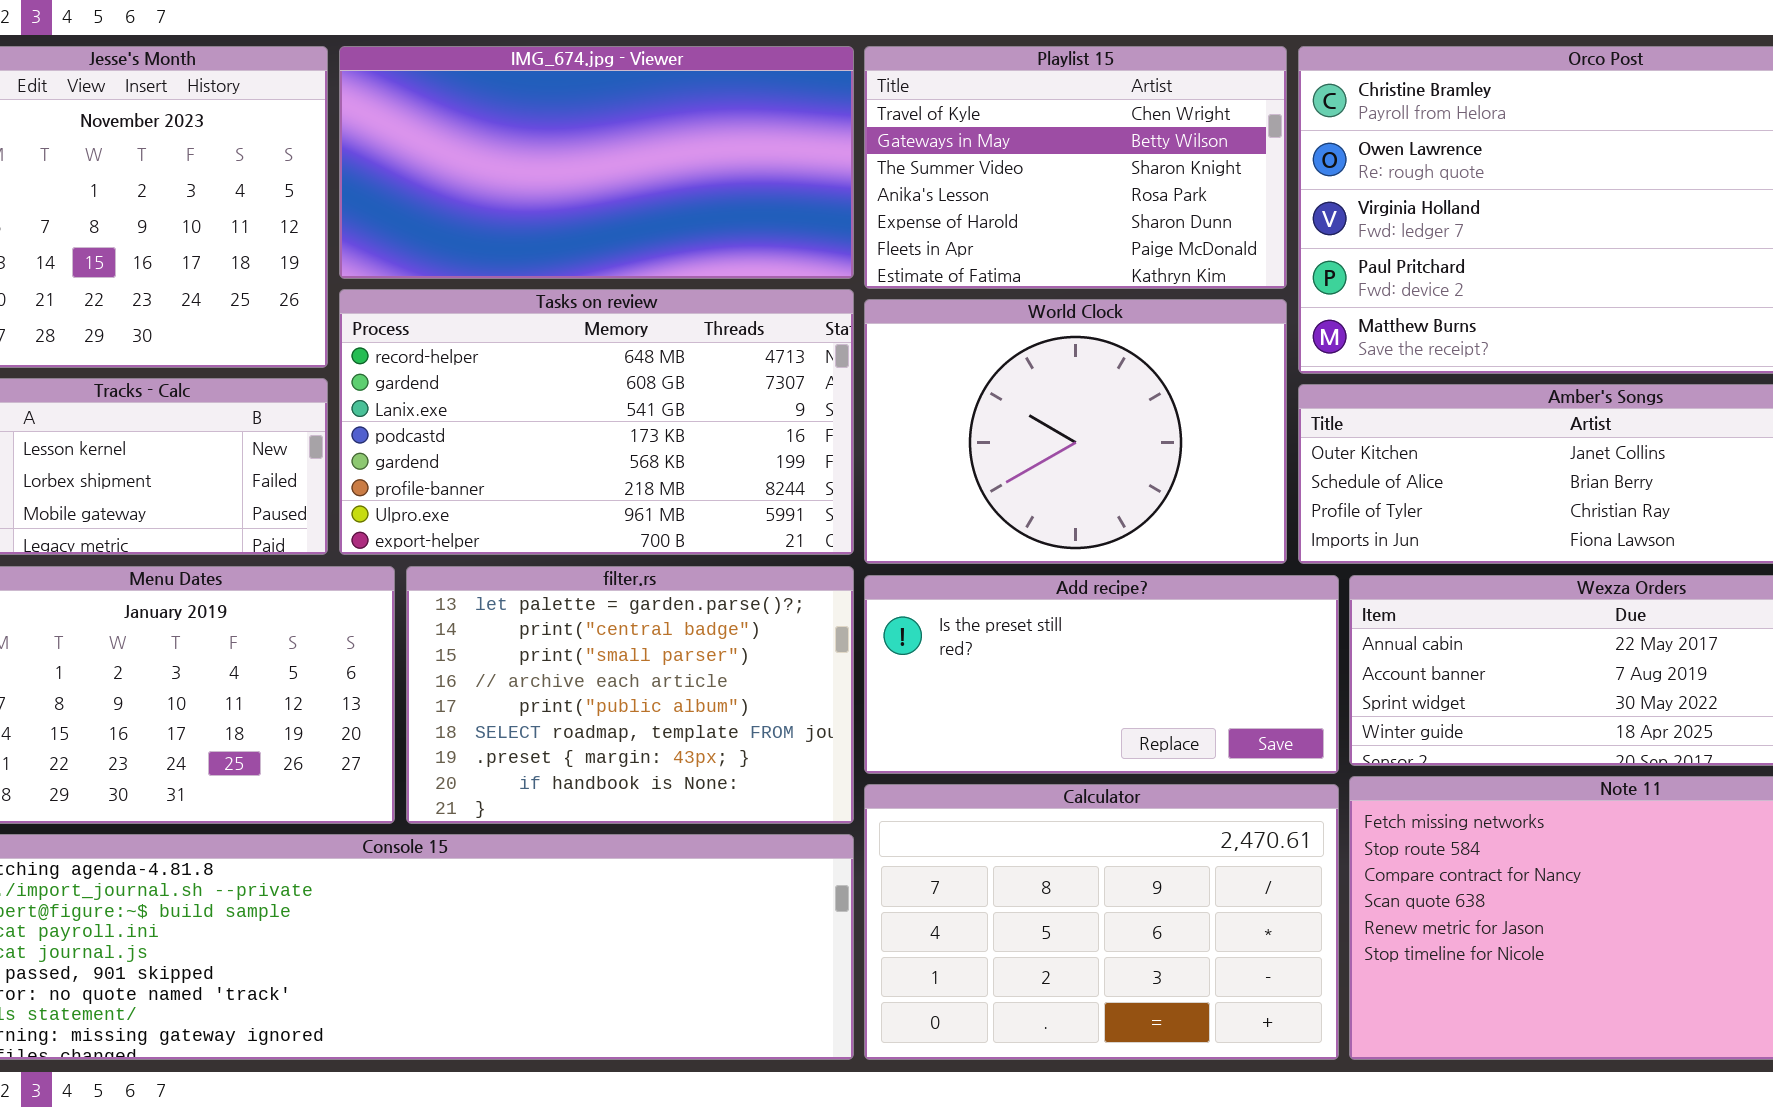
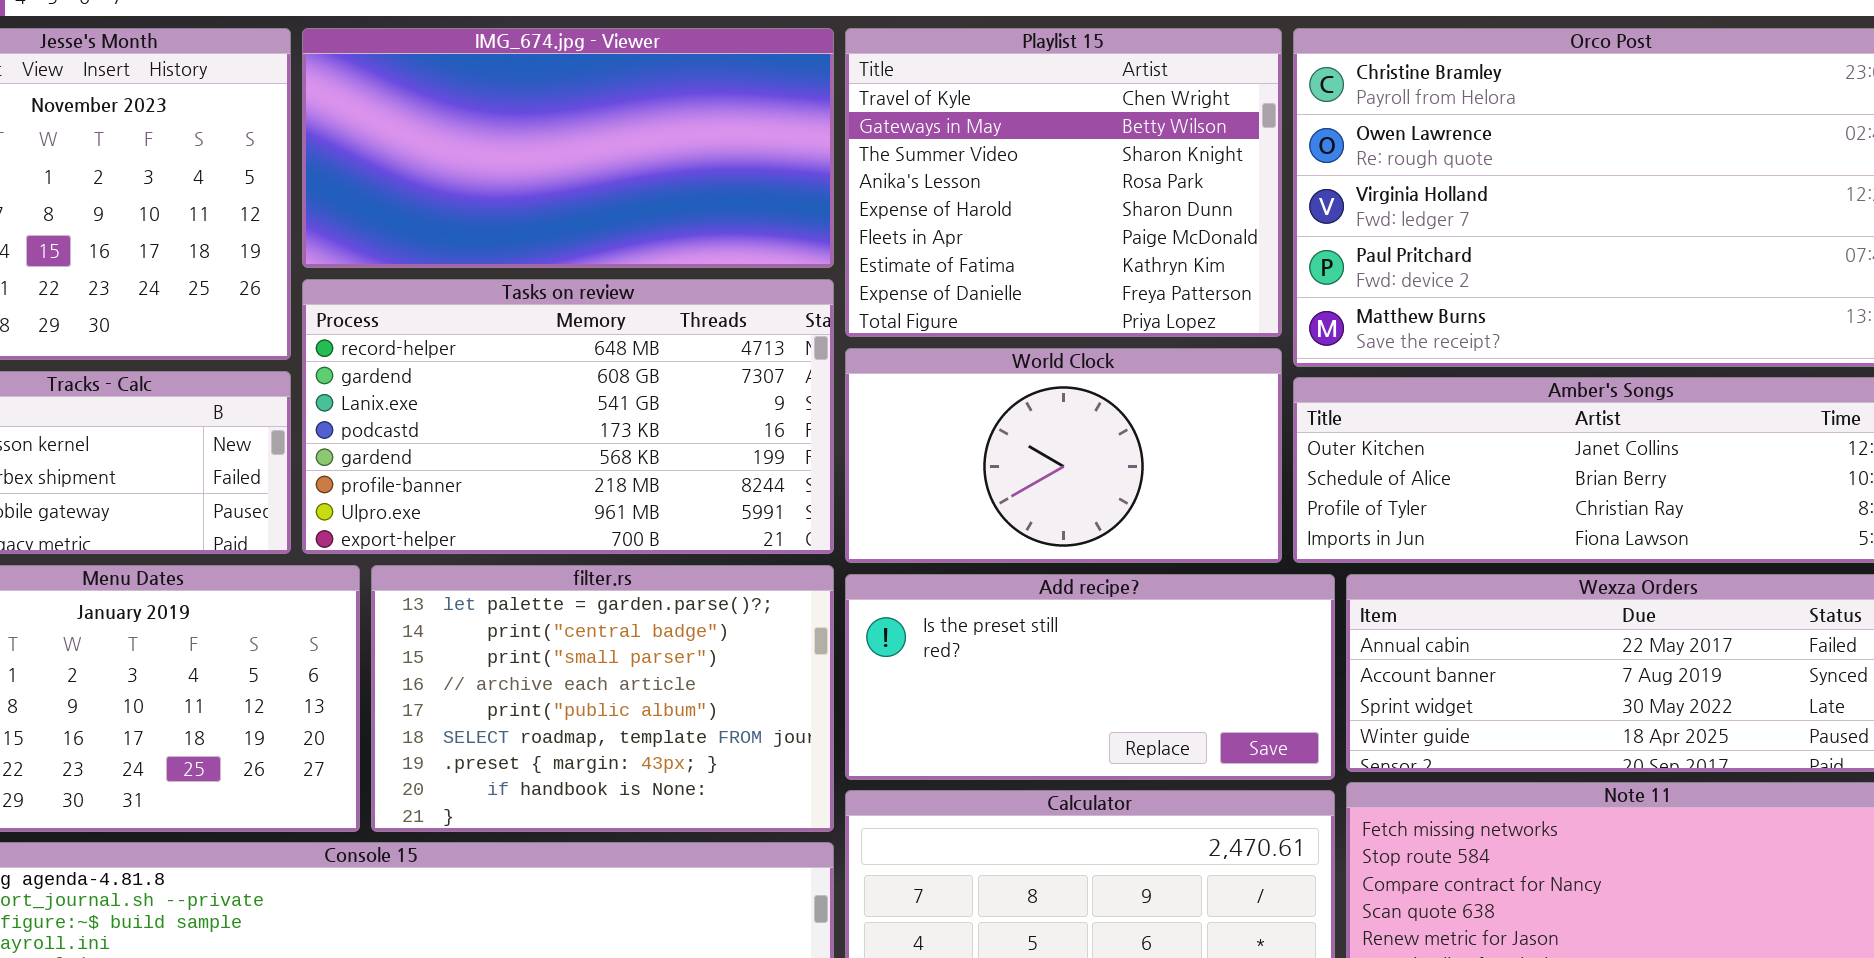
Playlist 15: [864,46,1287,289] -> [845,28,1282,337], resized
World Clock: [864,299,1287,564] -> [845,348,1282,563], resized

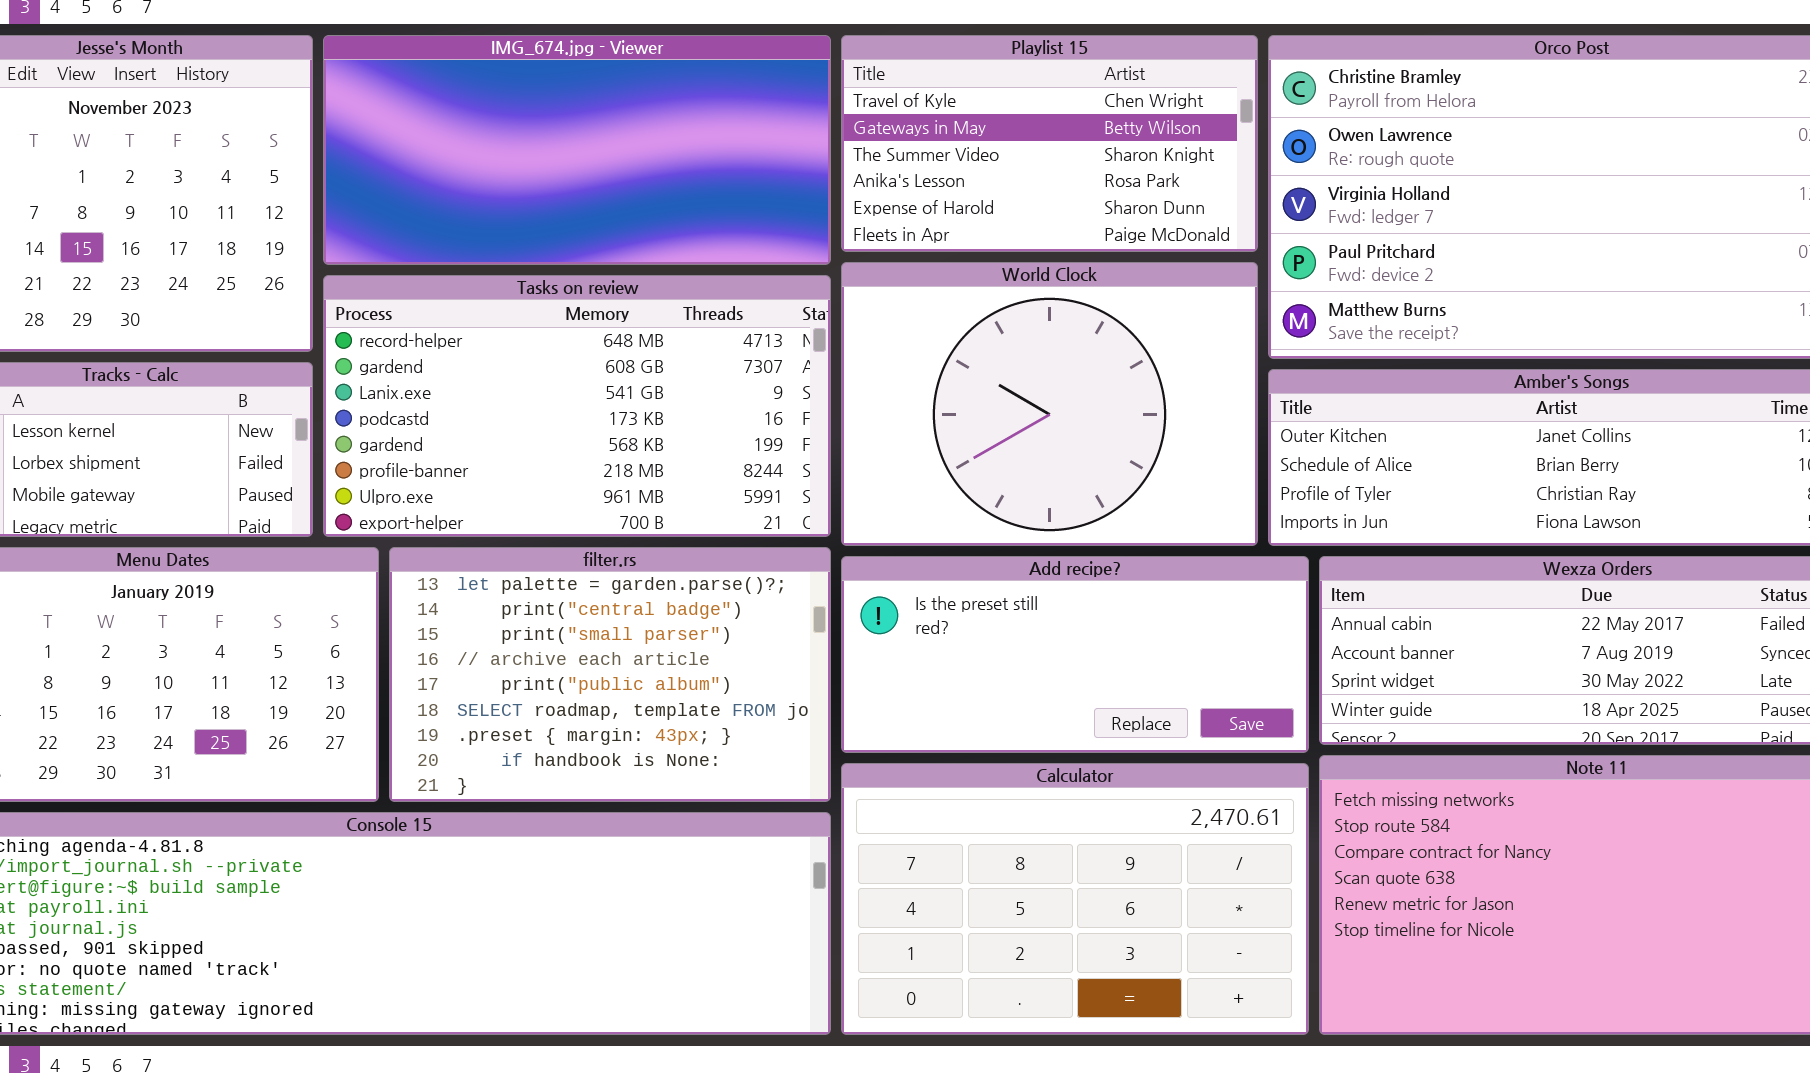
Playlist 15: [845,28,1282,337] -> [841,35,1258,252], resized
World Clock: [845,348,1282,563] -> [841,262,1258,546], resized

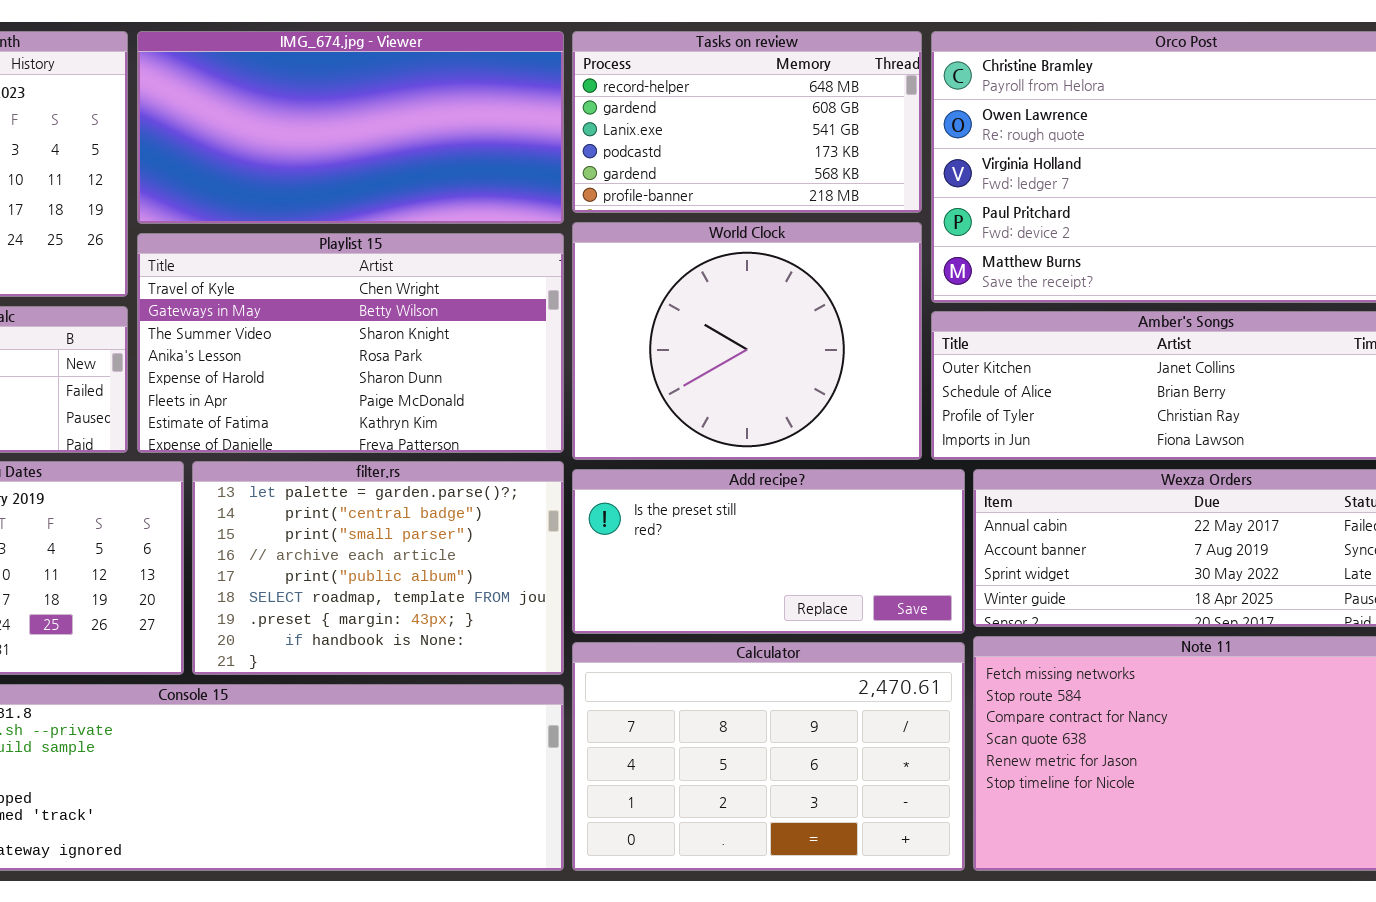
Playlist 15: [841,35,1258,252] -> [137,233,564,453], moved, resized
Tasks on review: [323,275,831,537] -> [572,31,922,213], moved, resized

